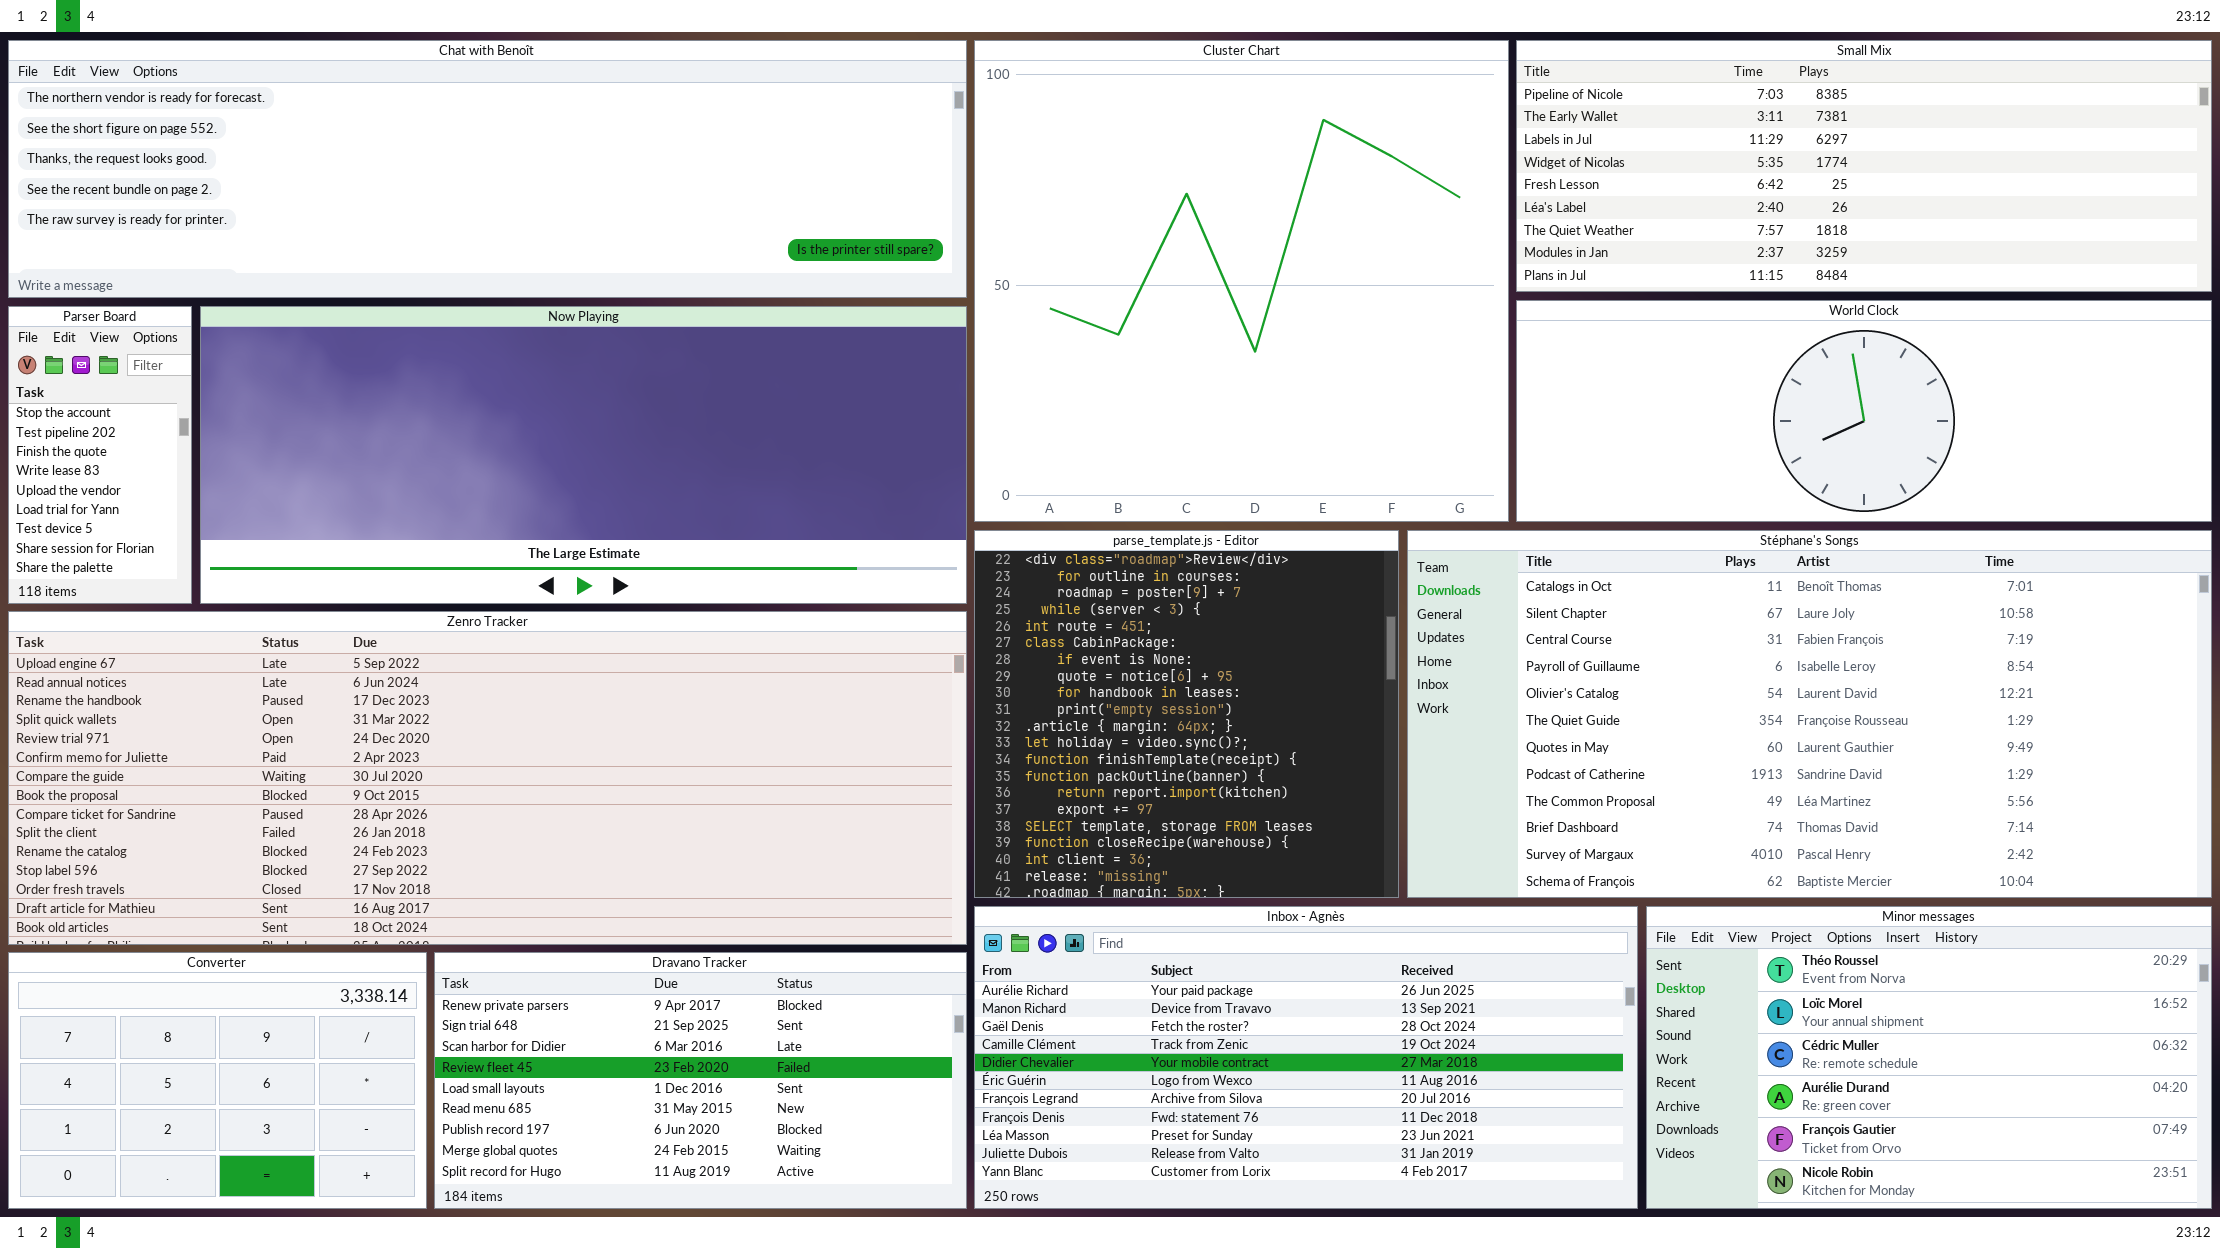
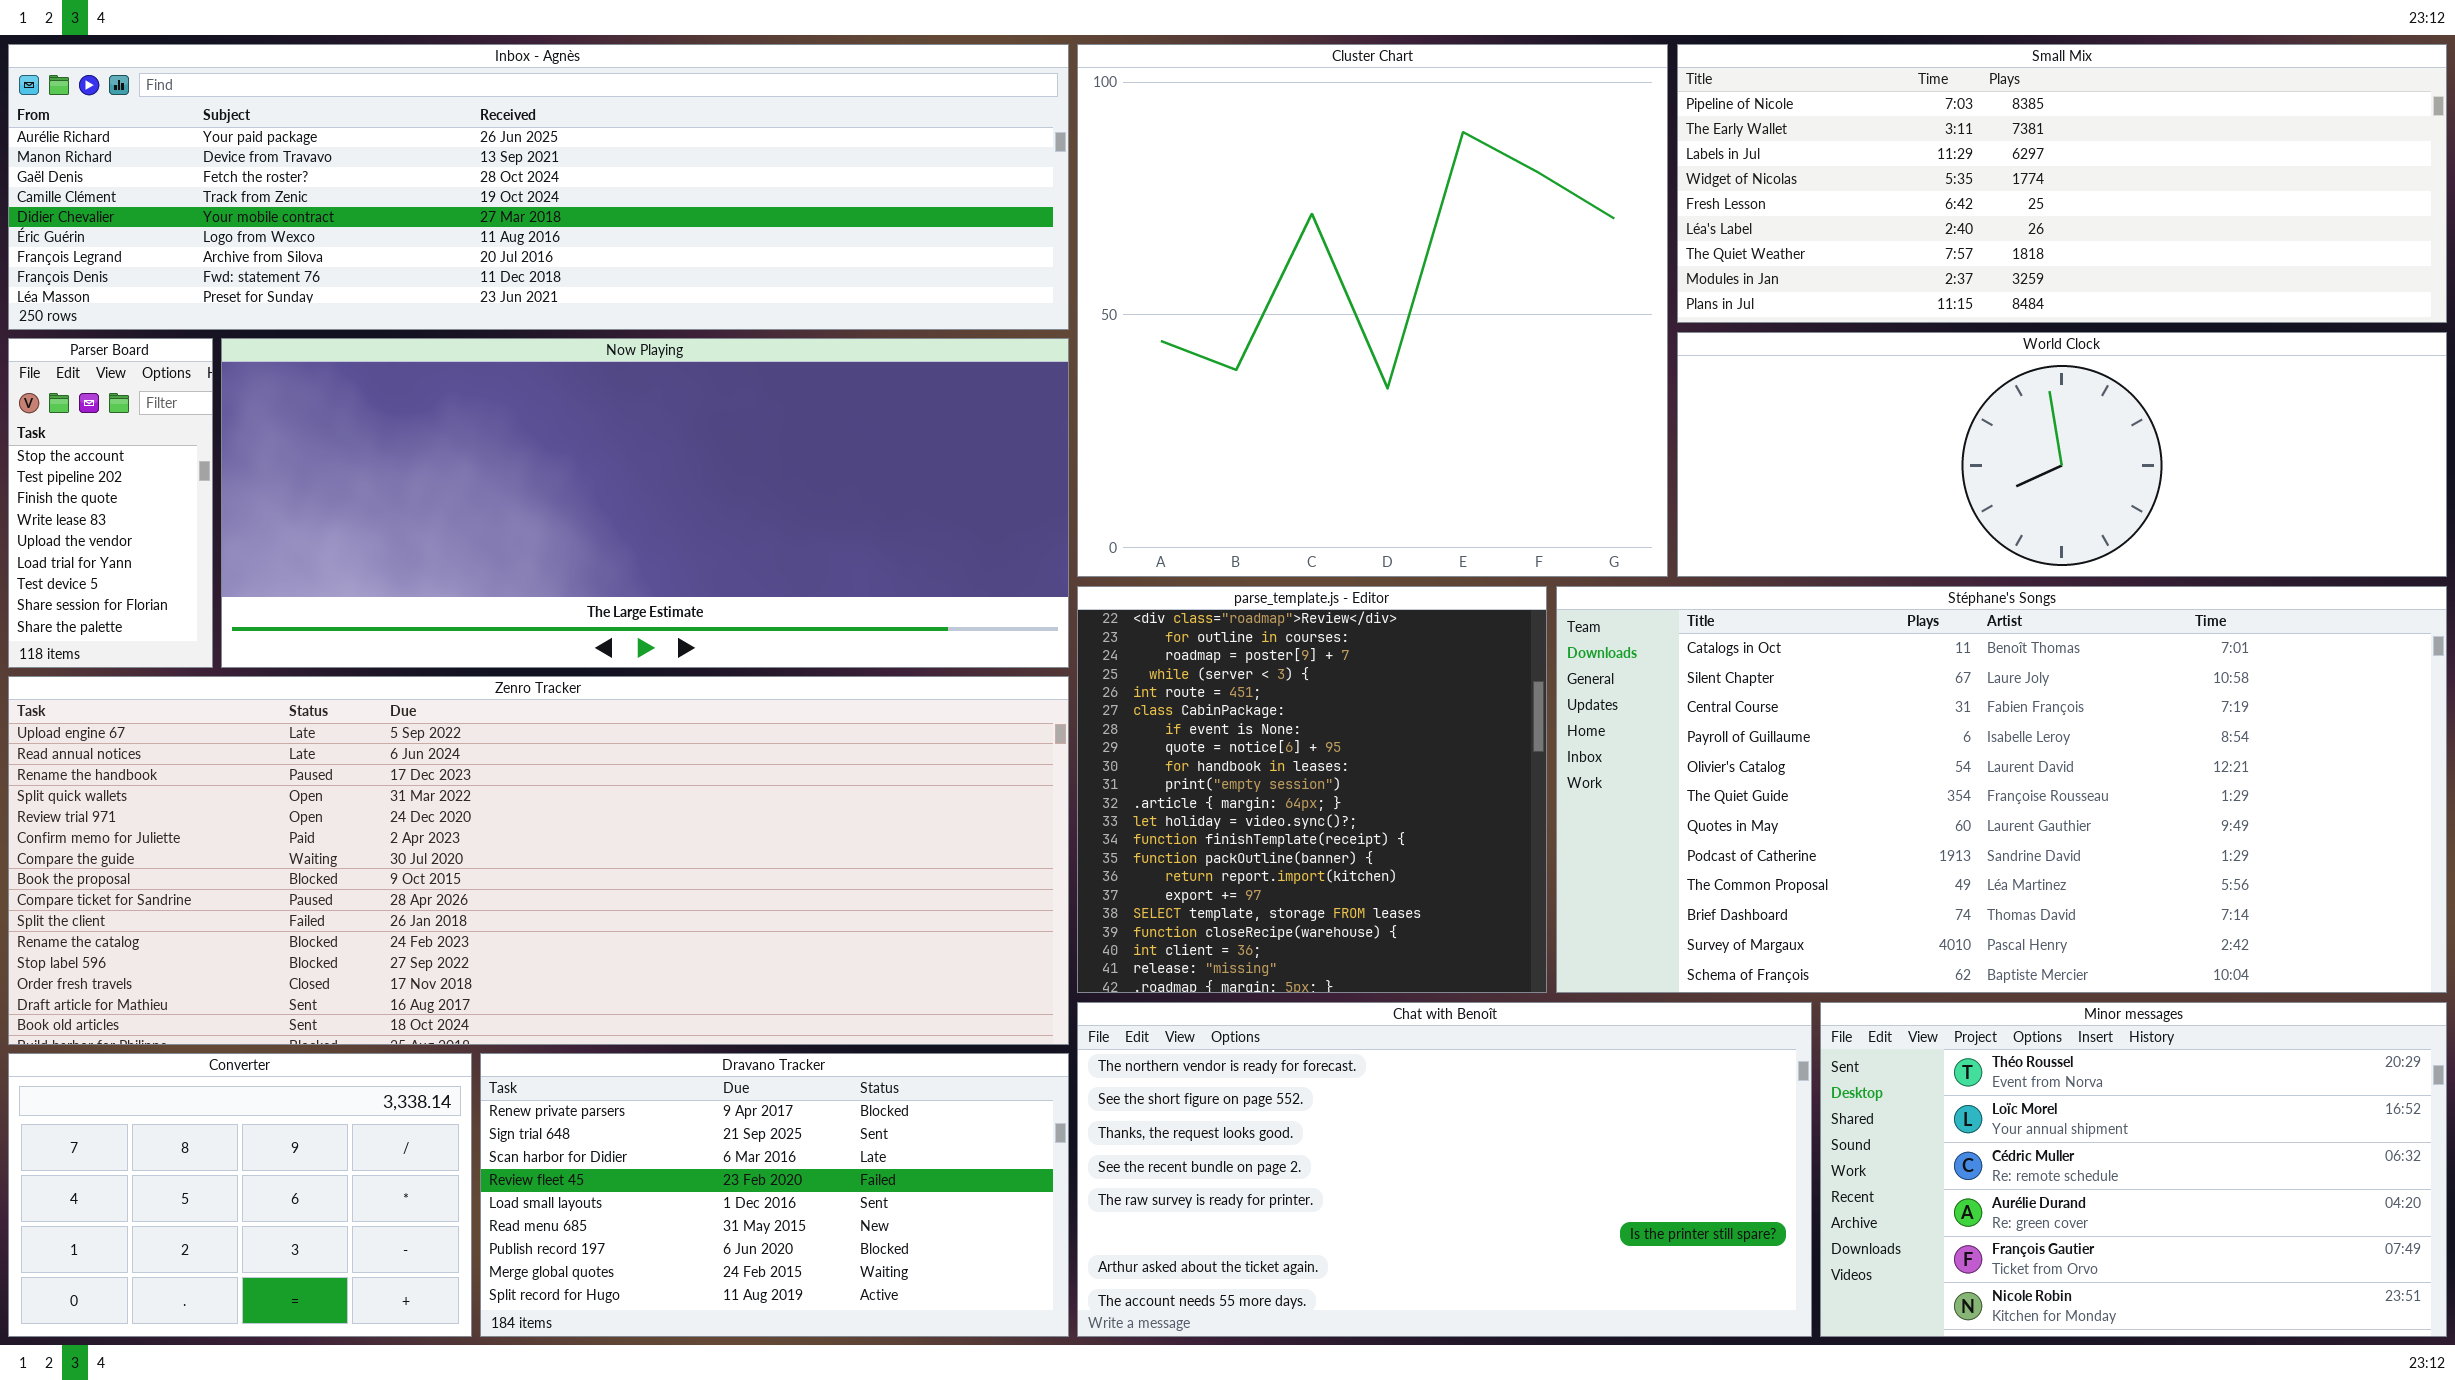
Chat with Benoît: [8,40,967,298] -> [1077,1002,1812,1337], moved, resized
Inbox - Agnès: [974,906,1638,1209] -> [8,44,1069,330], moved, resized

